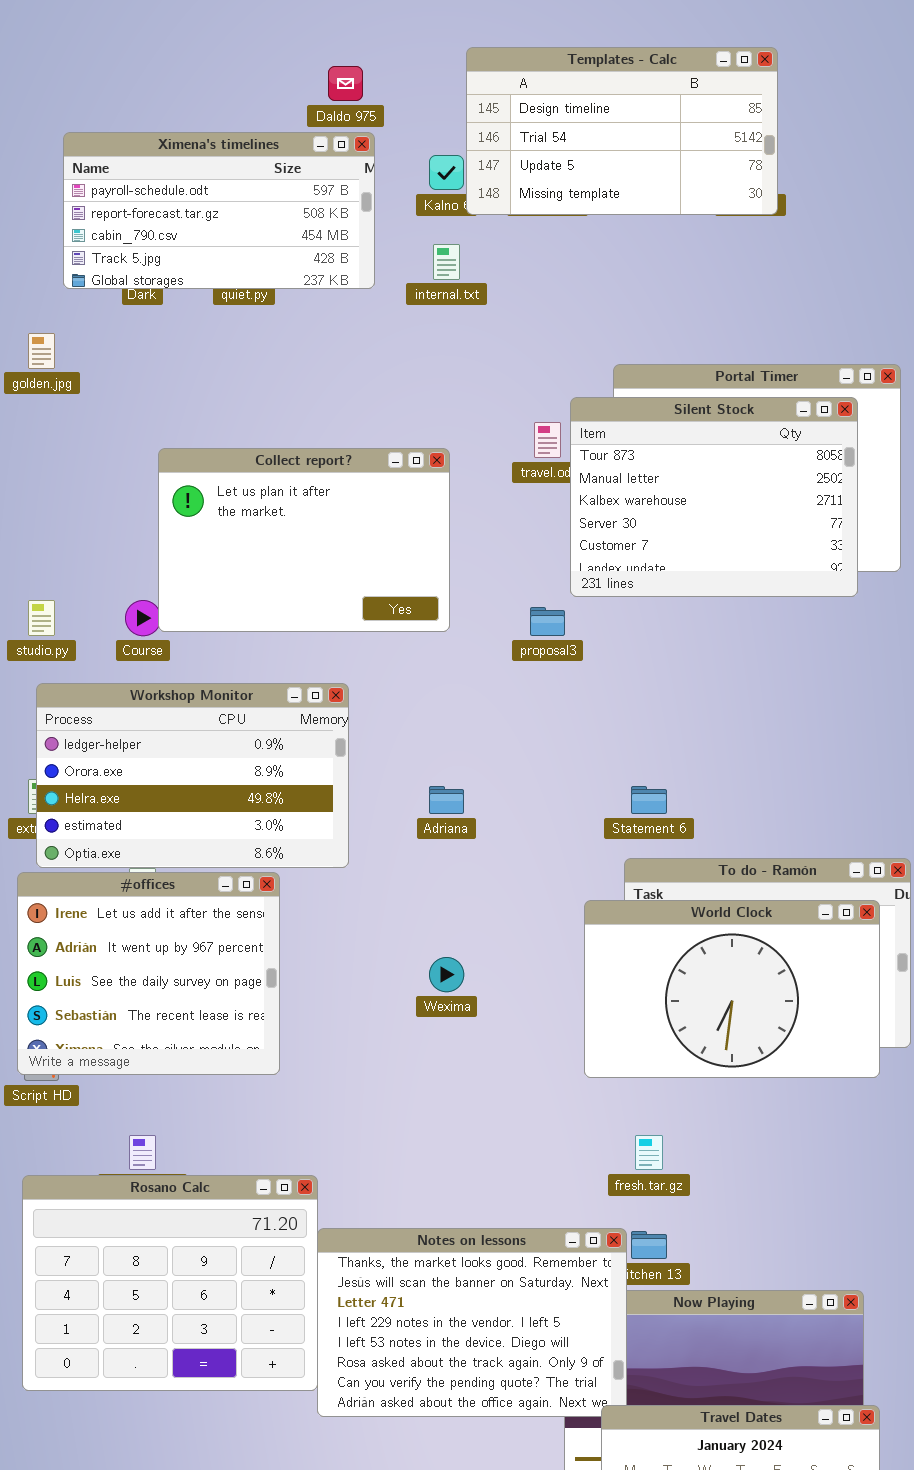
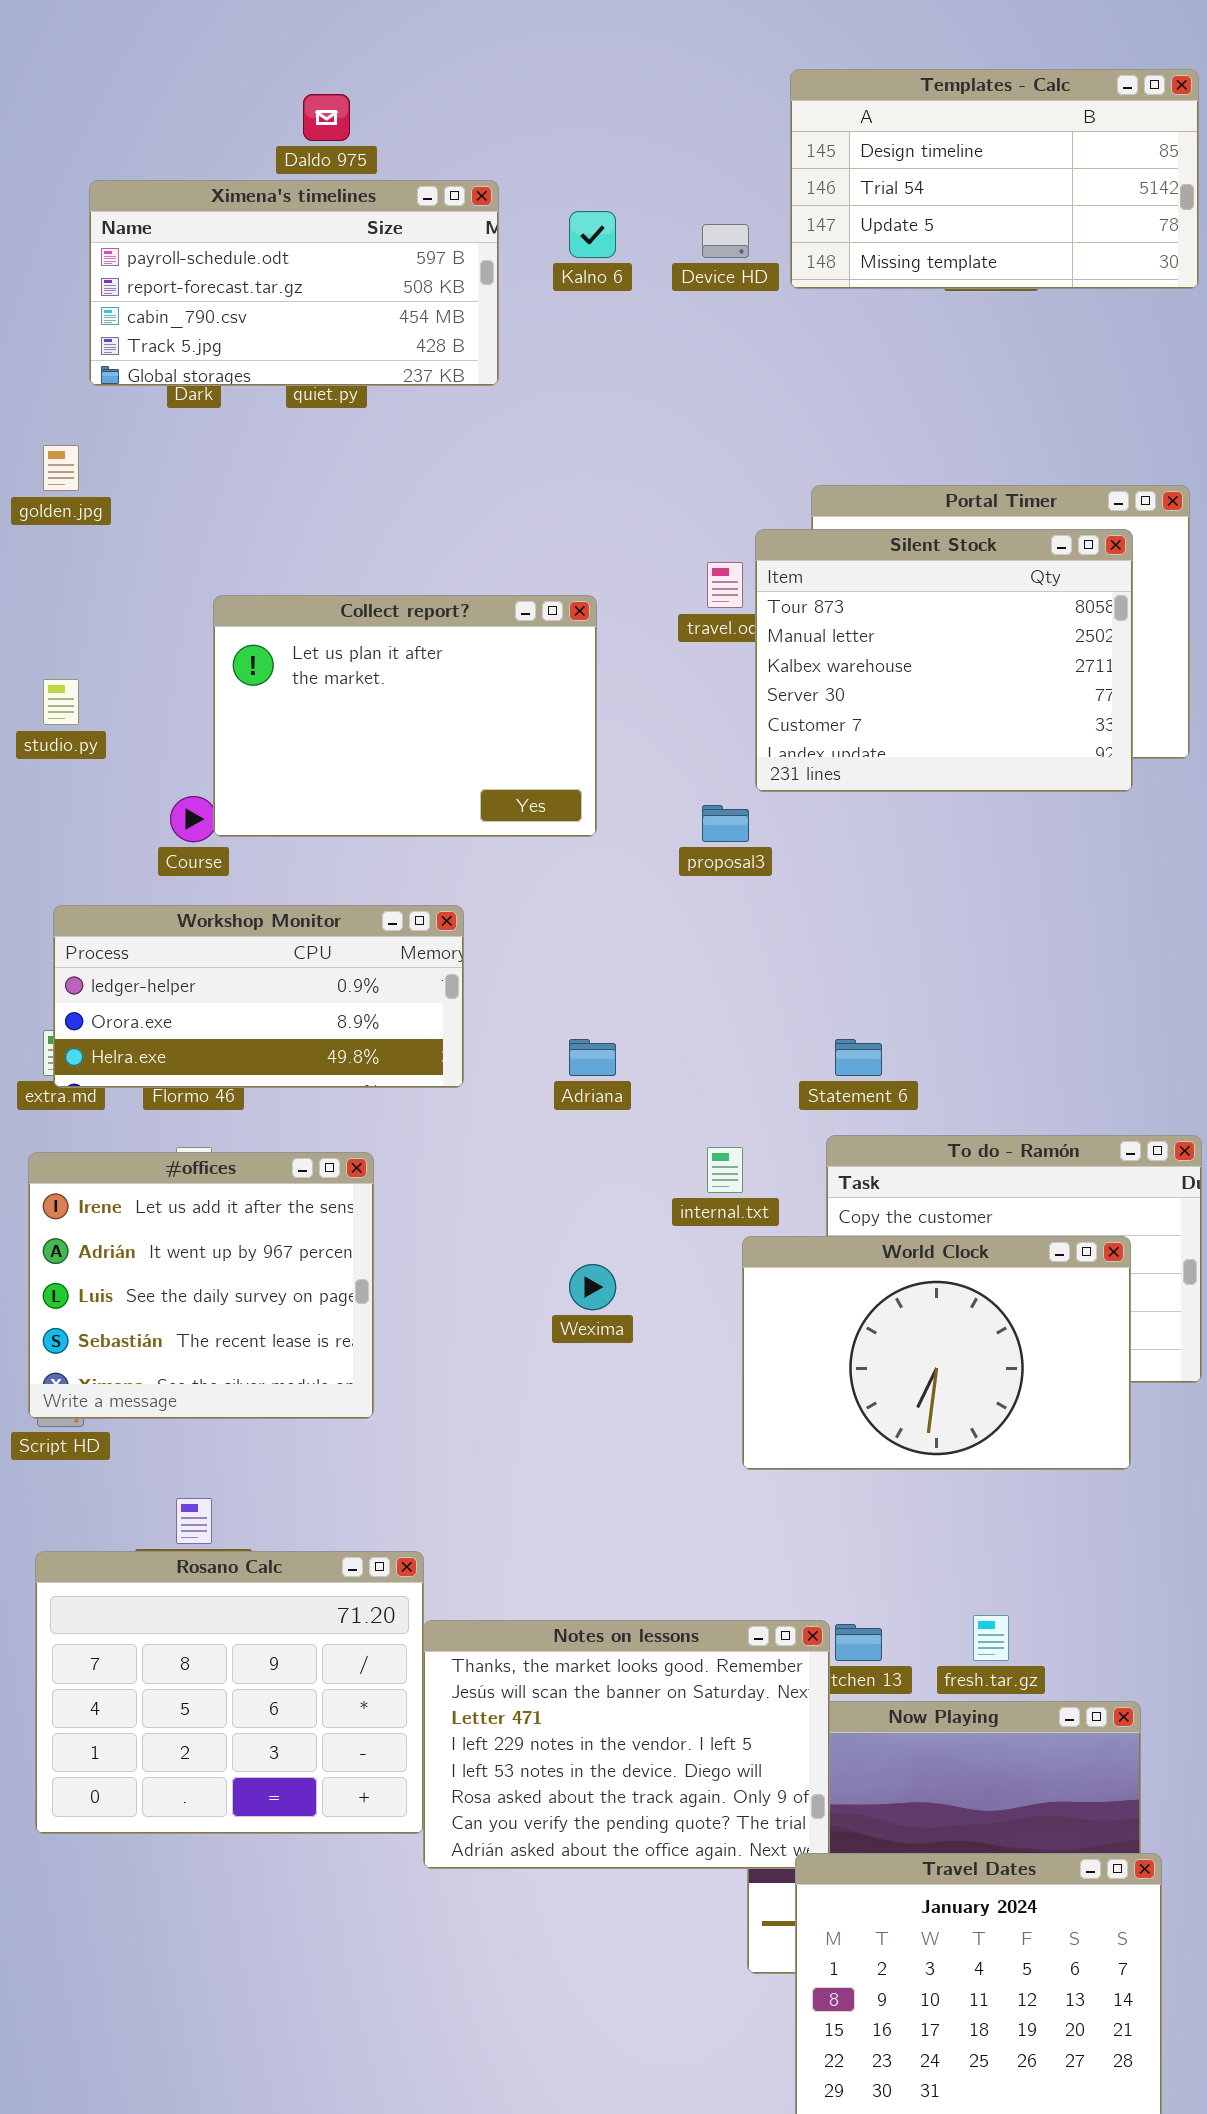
Templates - Calc: [466,47,778,215] -> [790,69,1199,289], moved
Daldo 975: [328,66,363,101] -> [303,94,350,141], moved
internal.txt: [433,244,460,280] -> [707,1147,743,1193], moved
studio.py: [28,600,55,636] -> [43,679,79,725], moved
Workshop Monitor: [36,683,349,868] -> [53,905,464,1088], resized
World Clock: [584,900,880,1078] -> [742,1236,1131,1470], moved
fresh.tar.gz: [635,1135,663,1170] -> [973,1615,1009,1661], moved

